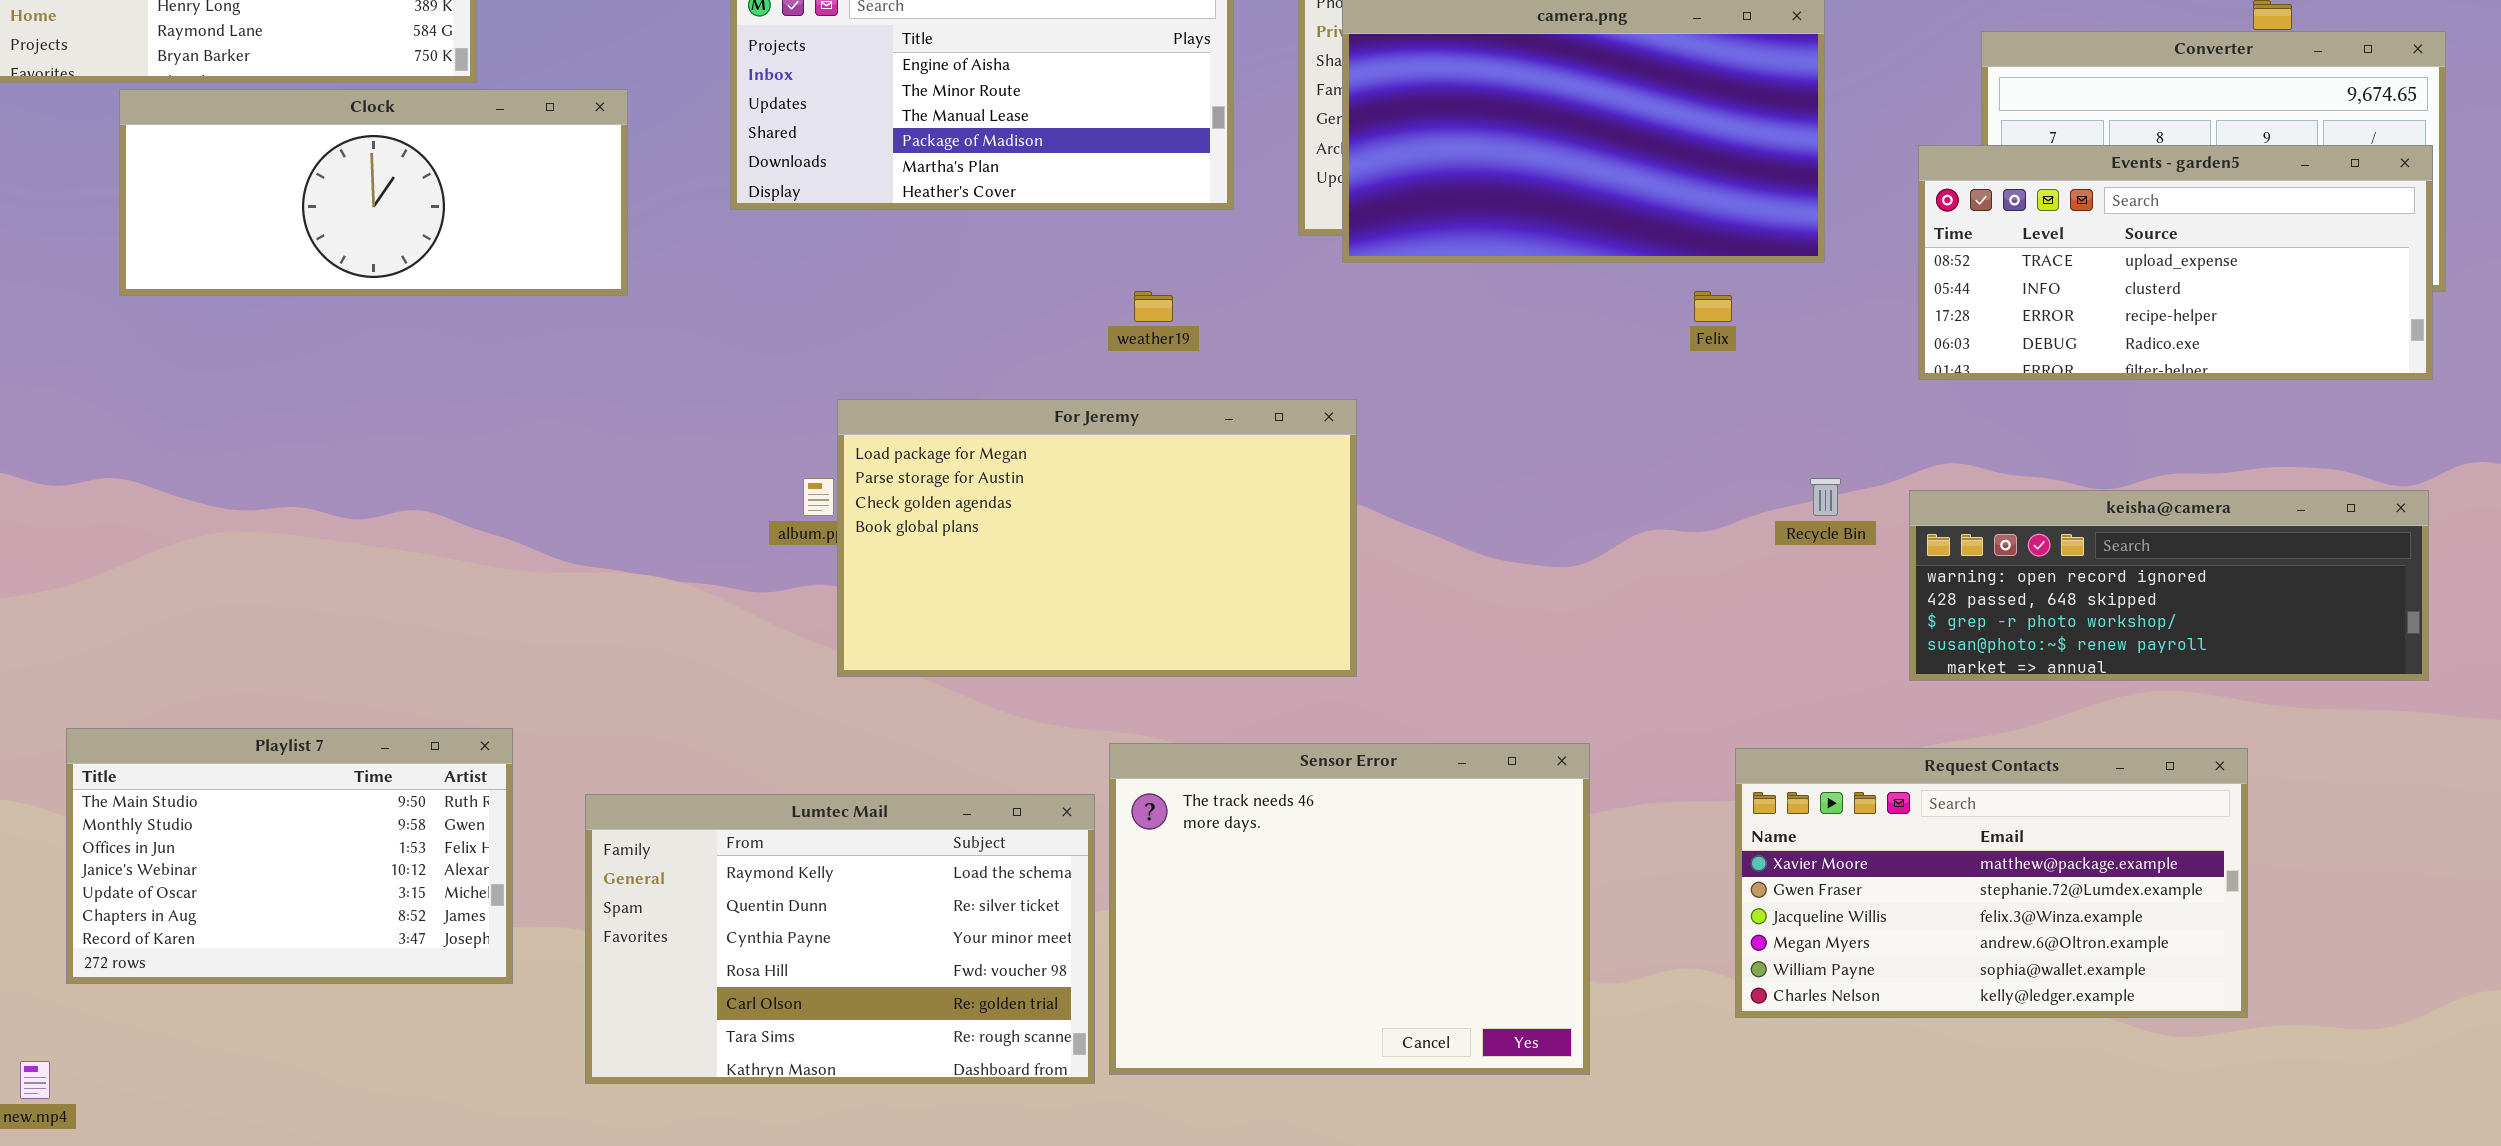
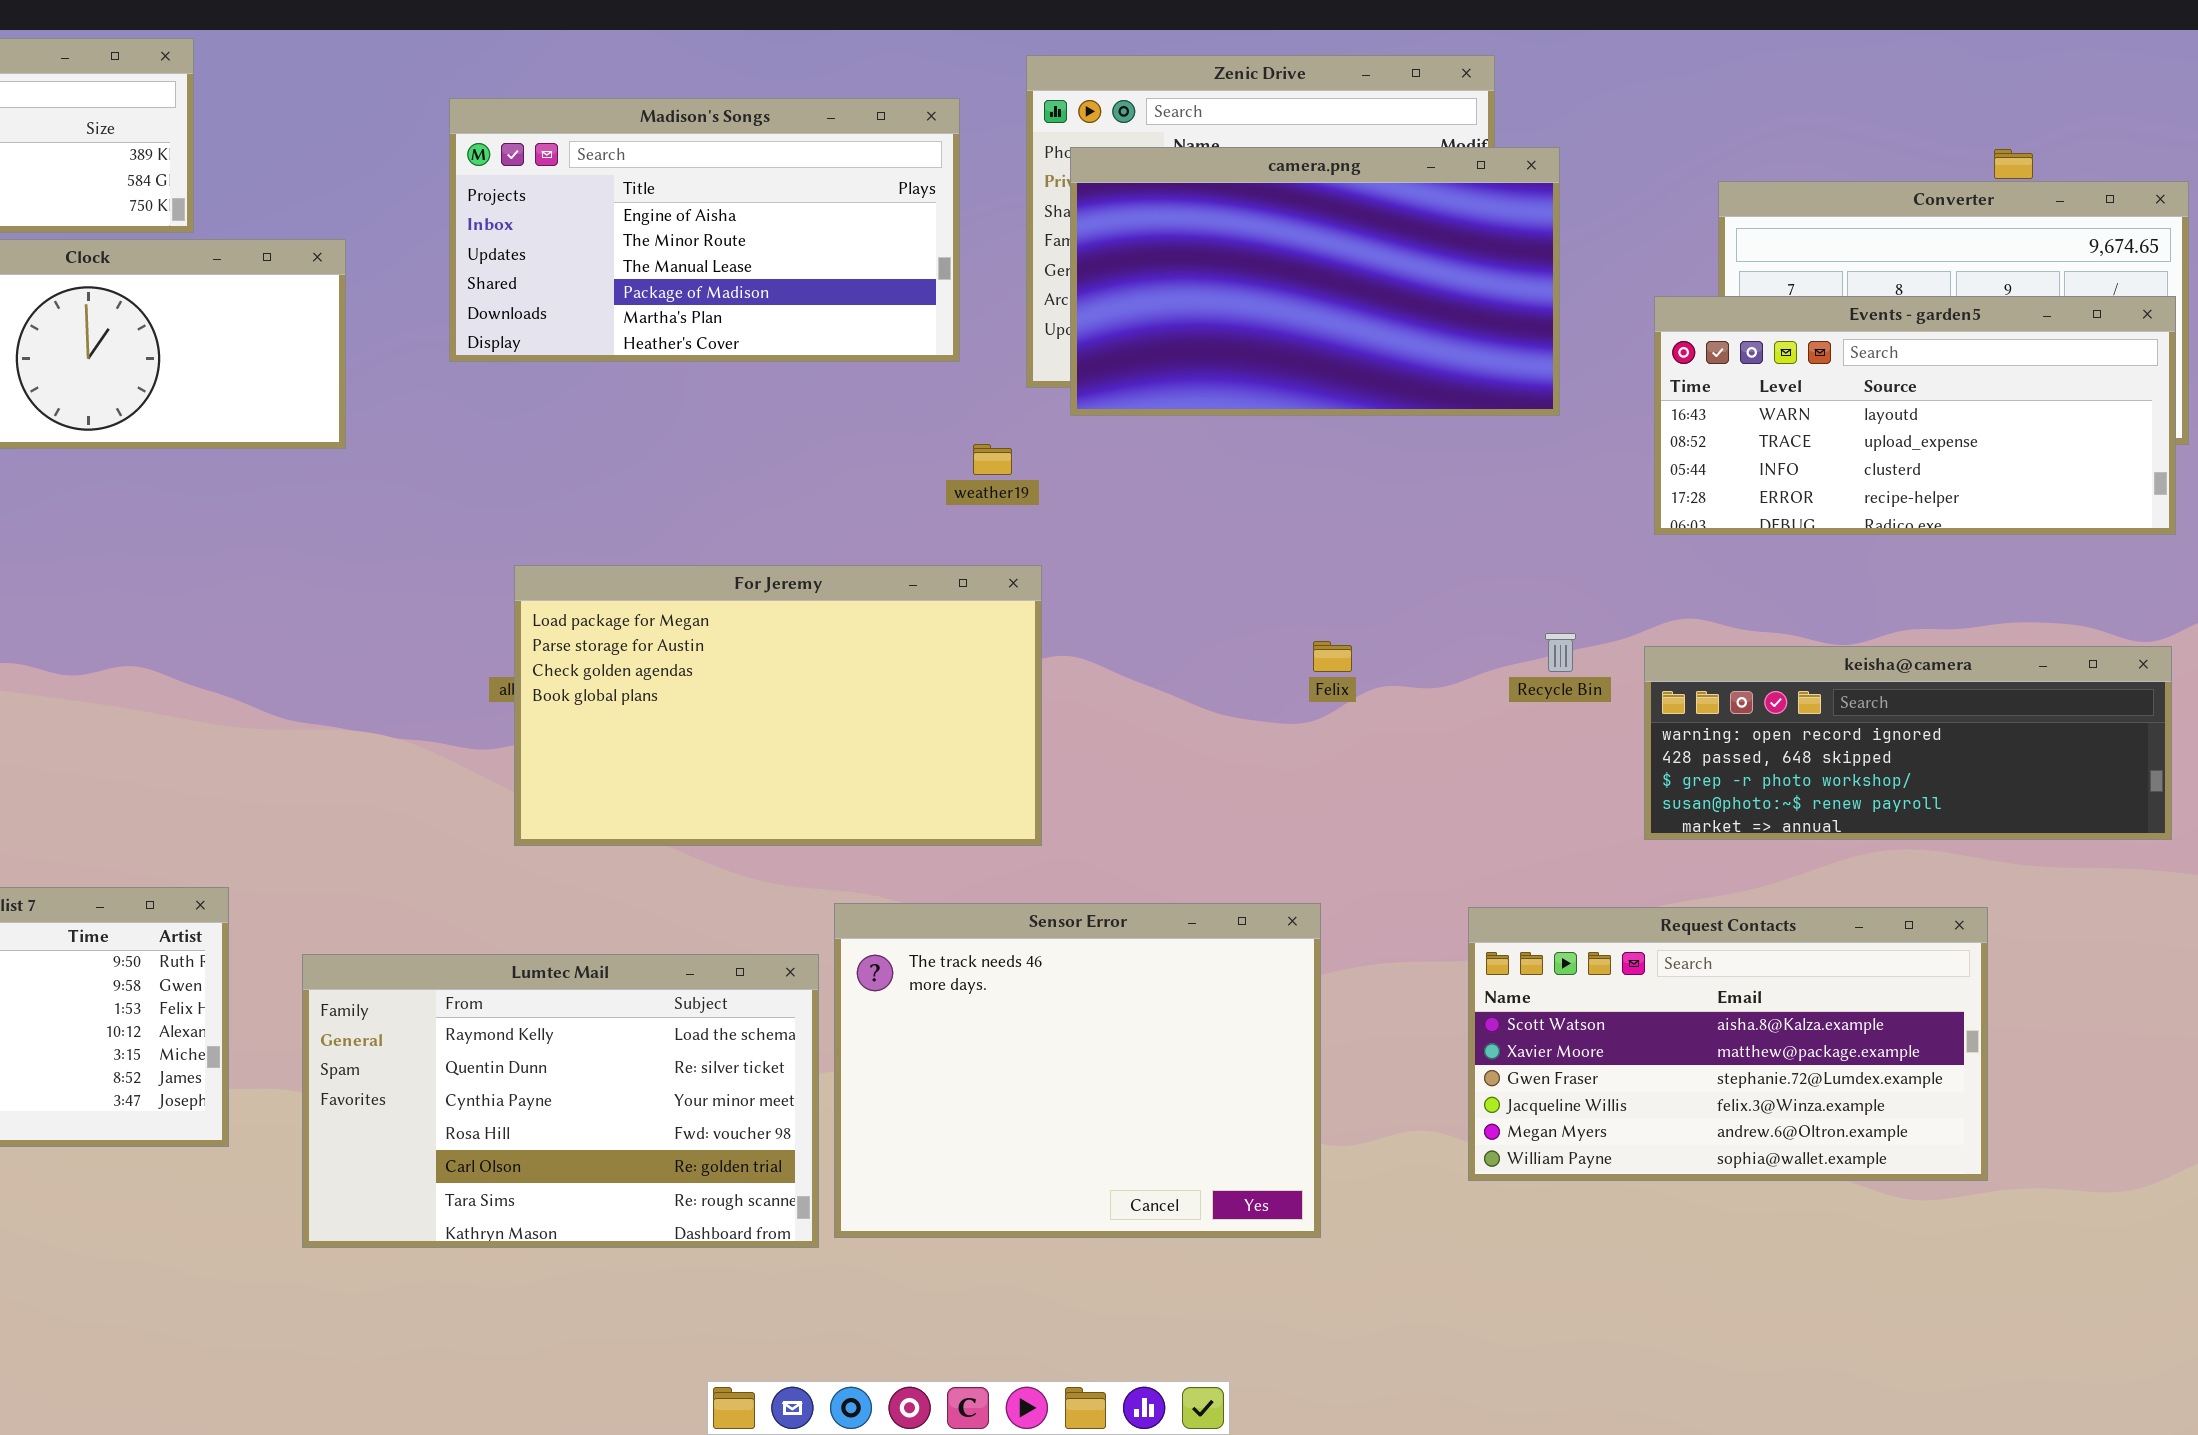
Events - garden5: [1918,145,2433,380] -> [1654,296,2176,535], scrolled up 1 row
weather19: [1134,291,1173,322] -> [973,444,1012,475], moved
Felix: [1694,291,1732,322] -> [1313,641,1352,672], moved
For Jeremy: [837,399,1357,677] -> [514,565,1042,846], moved
Request Contacts: [1735,748,2248,1018] -> [1468,907,1988,1181], scrolled up 1 row

